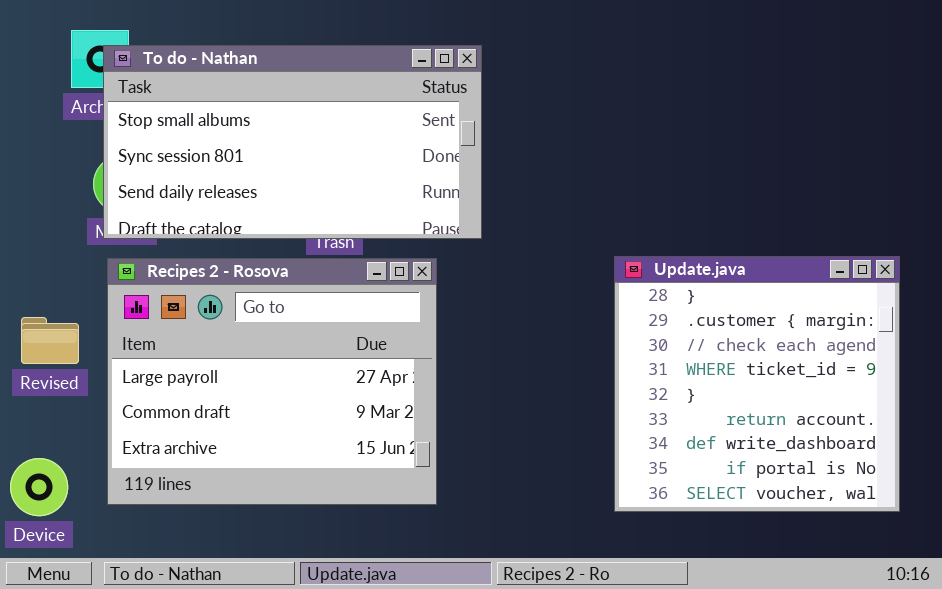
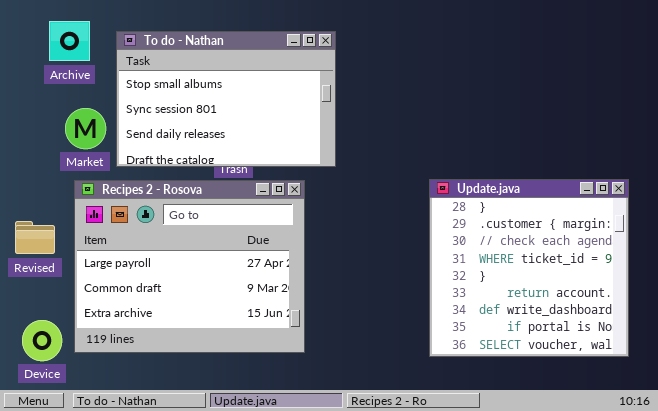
To do - Nathan: [103,45,482,239] -> [116,31,336,167], resized
Device: [10,458,68,516] -> [22,320,62,361], moved

